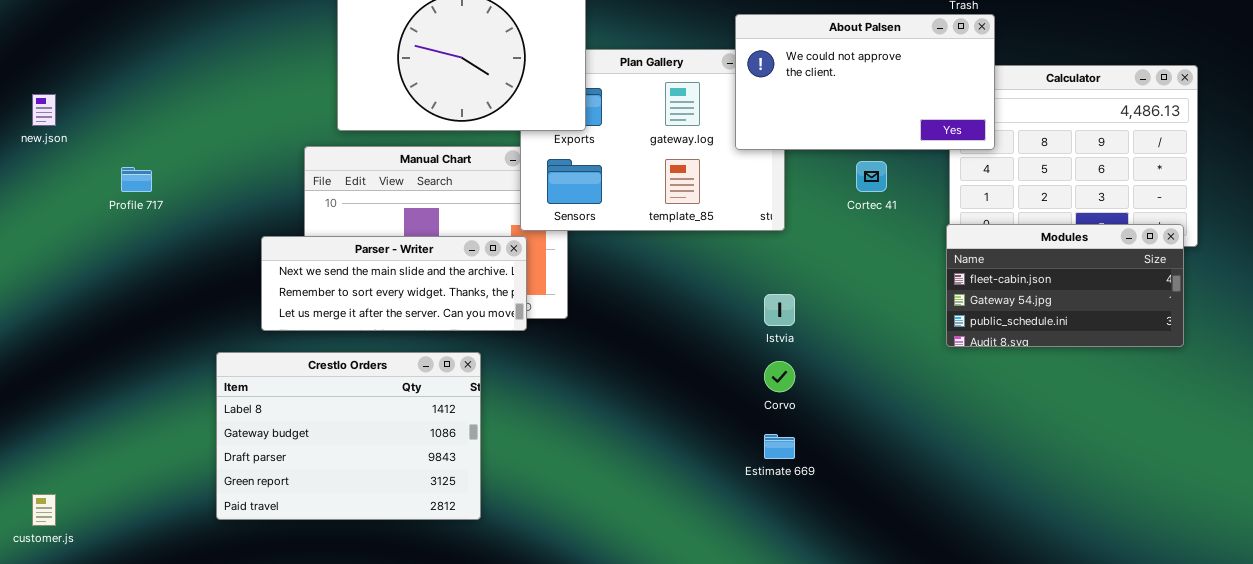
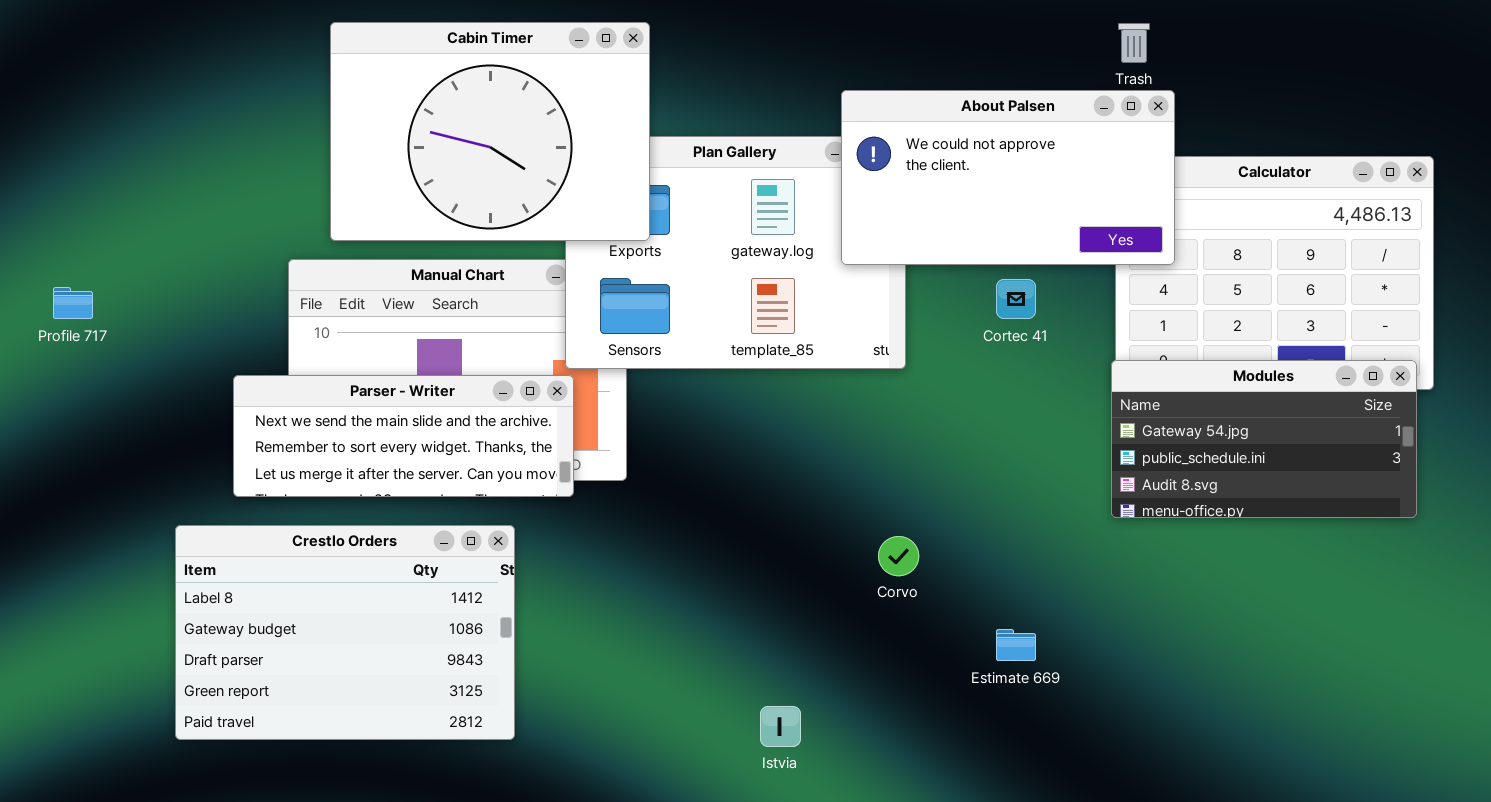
Modules: [946,224,1184,347] -> [1111,360,1417,518], scrolled down 1 row
Istvia: [764,294,795,326] -> [760,706,801,747], moved
Estimate 669: [764,434,795,459] -> [996,629,1036,661], moved

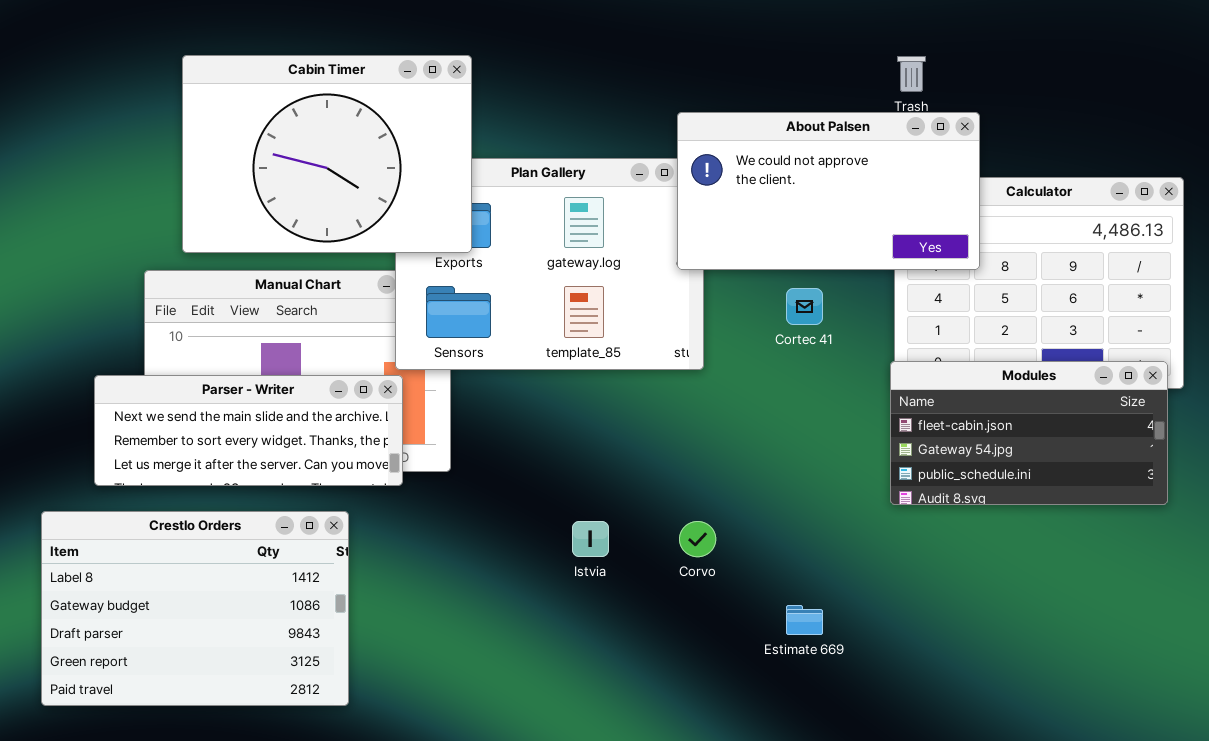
About Palsen: [841,90,1175,265] -> [677,112,980,270], moved
Modules: [1111,360,1417,518] -> [890,361,1168,505], scrolled up 1 row
Istvia: [760,706,801,747] -> [572,521,609,557], moved

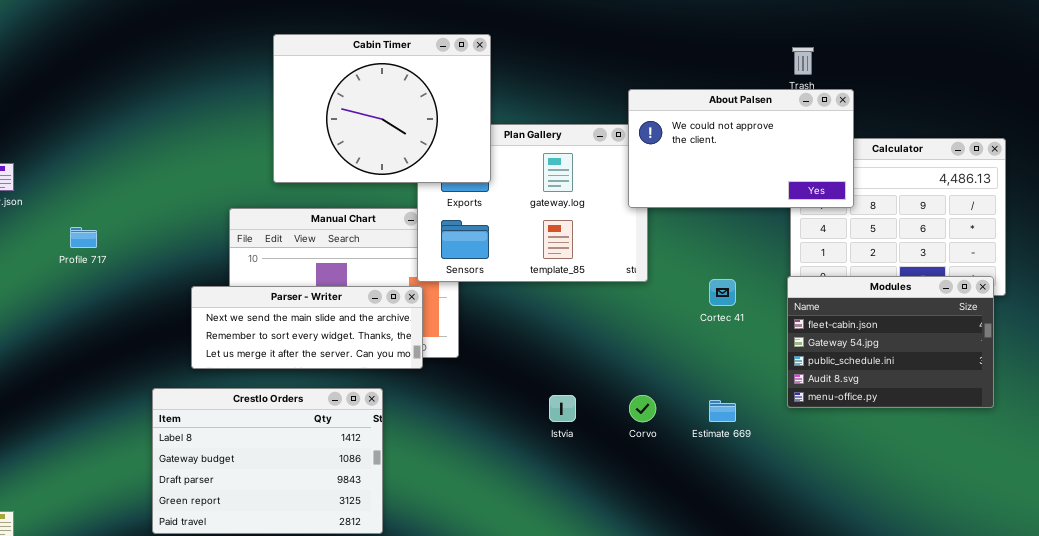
Cabin Timer: [182,55,472,253] -> [273,34,491,183], moved
Cortec 41: [786,288,823,325] -> [709,279,736,306], moved
Modules: [890,361,1168,505] -> [787,276,994,408], resized
Estimate 669: [786,605,823,635] -> [709,400,736,422], moved

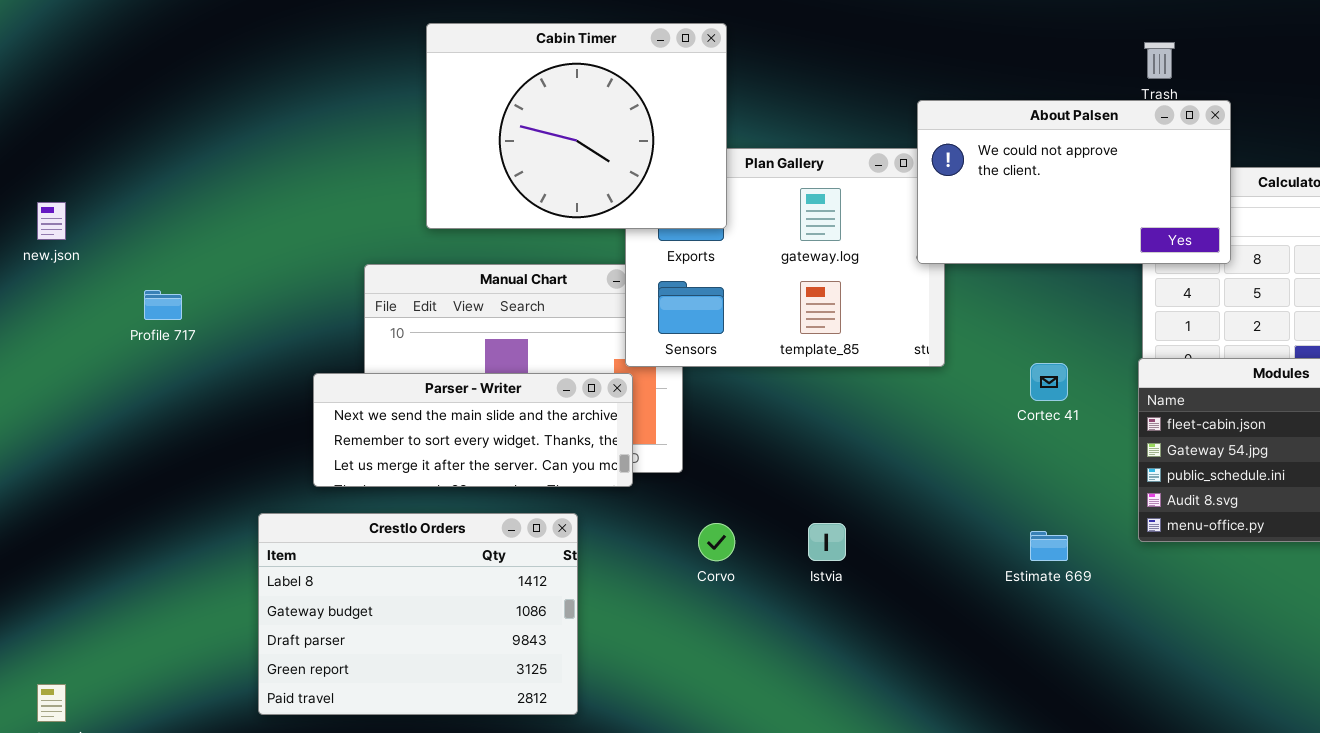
Corvo: [629,395,656,422] -> [698,523,735,561], moved

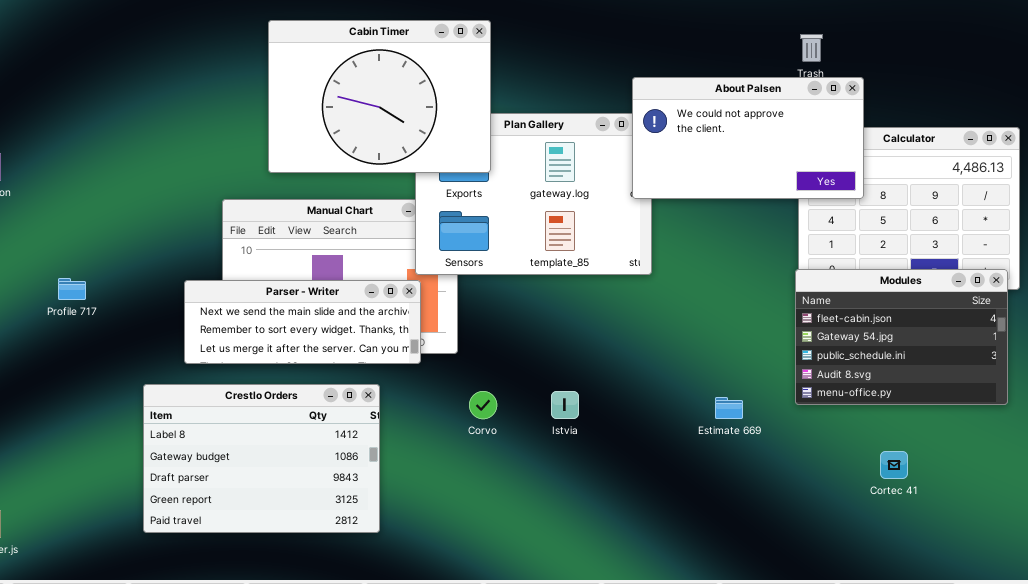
Profile 717: [144,290,182,320] -> [58,278,86,300], moved
Cortec 41: [1030,363,1068,401] -> [880,451,908,479], moved

